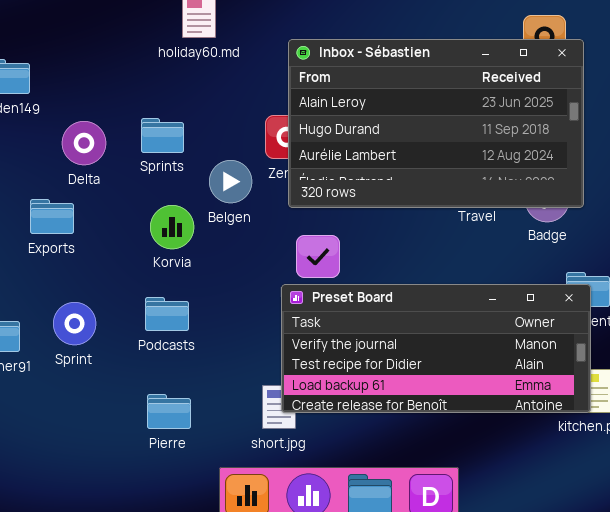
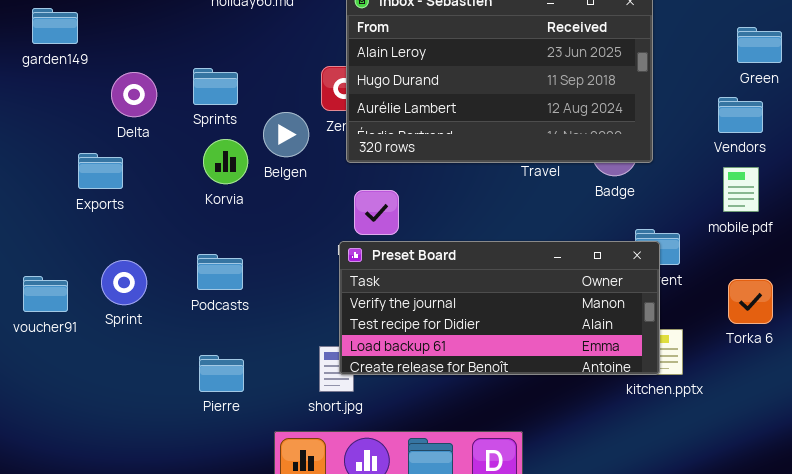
Korvia: [150,205,194,249] -> [203,139,248,184], moved

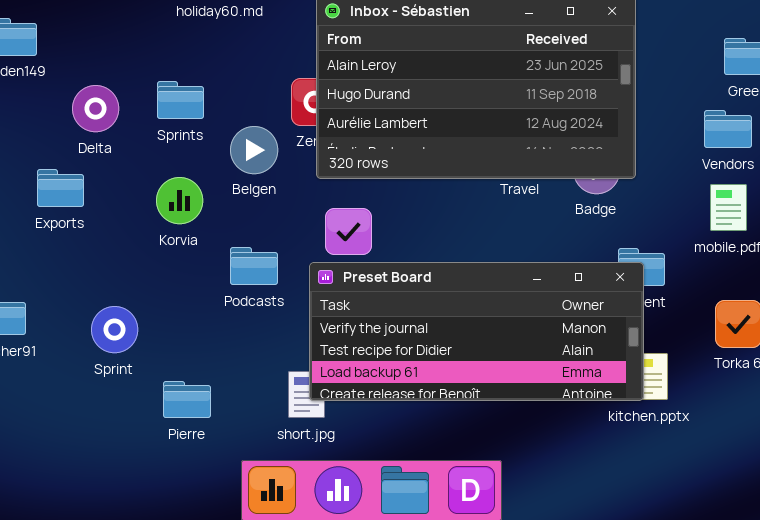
Korvia: [203,139,248,184] -> [156,177,203,224], moved
Podcasts: [197,254,243,290] -> [230,247,278,285], moved
Sprint: [101,260,147,305] -> [91,306,138,353], moved

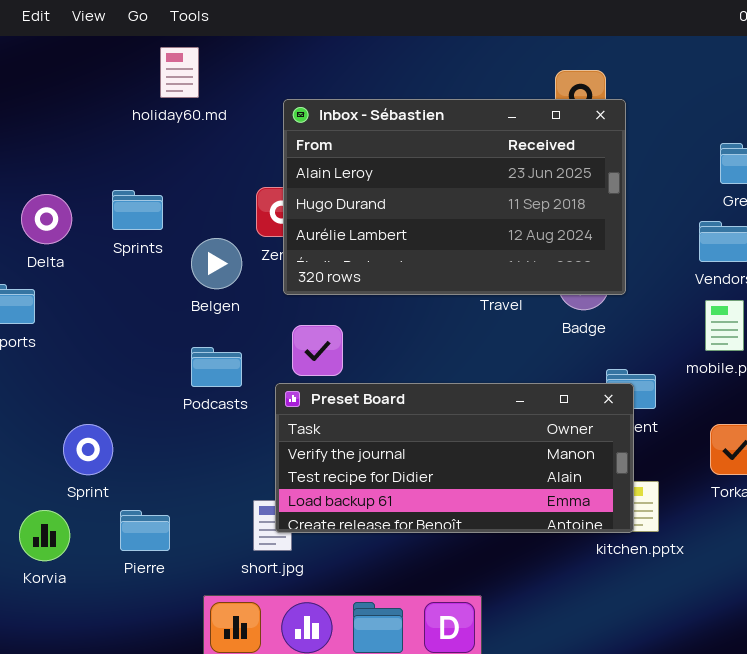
Korvia: [156,177,203,224] -> [19,510,70,561], moved
Podcasts: [230,247,278,285] -> [191,347,242,387], moved
Sprint: [91,306,138,353] -> [63,424,113,475], moved

